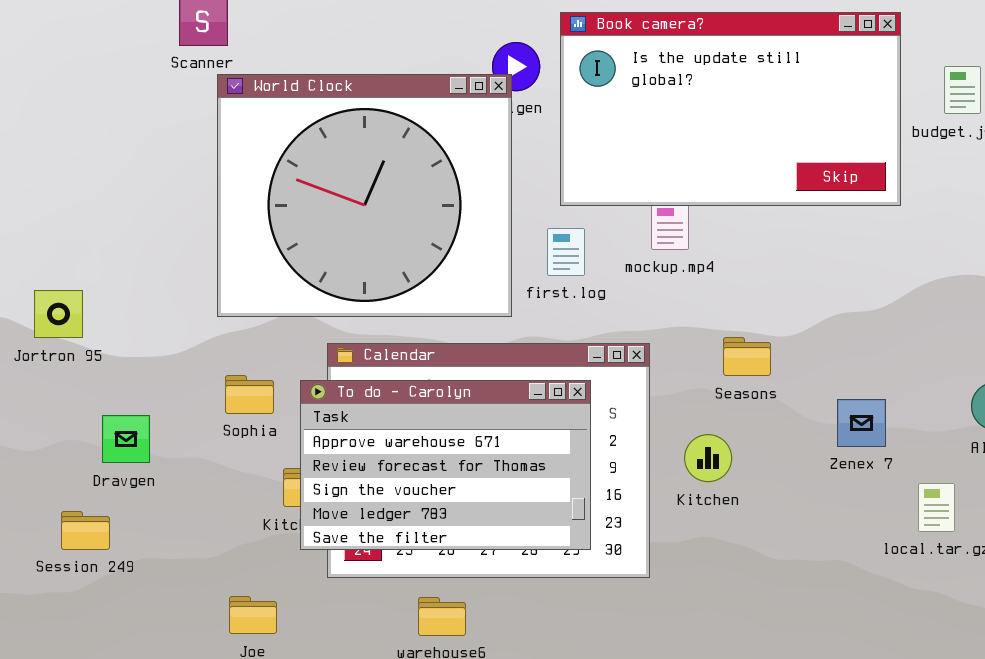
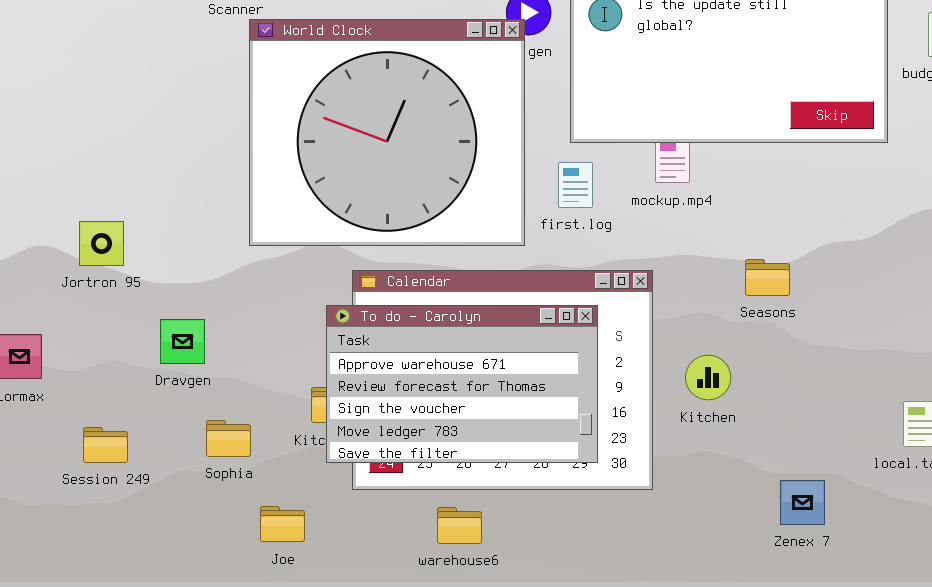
Seasons: [723,337,771,376] -> [745,259,790,296], moved
Sophia: [225,375,274,414] -> [206,420,251,457], moved
Zenex 7: [837,399,886,447] -> [780,480,825,525], moved
Dravgen: [102,415,150,463] -> [160,319,205,364], moved
Session 249: [61,511,110,550] -> [83,427,128,463], moved

